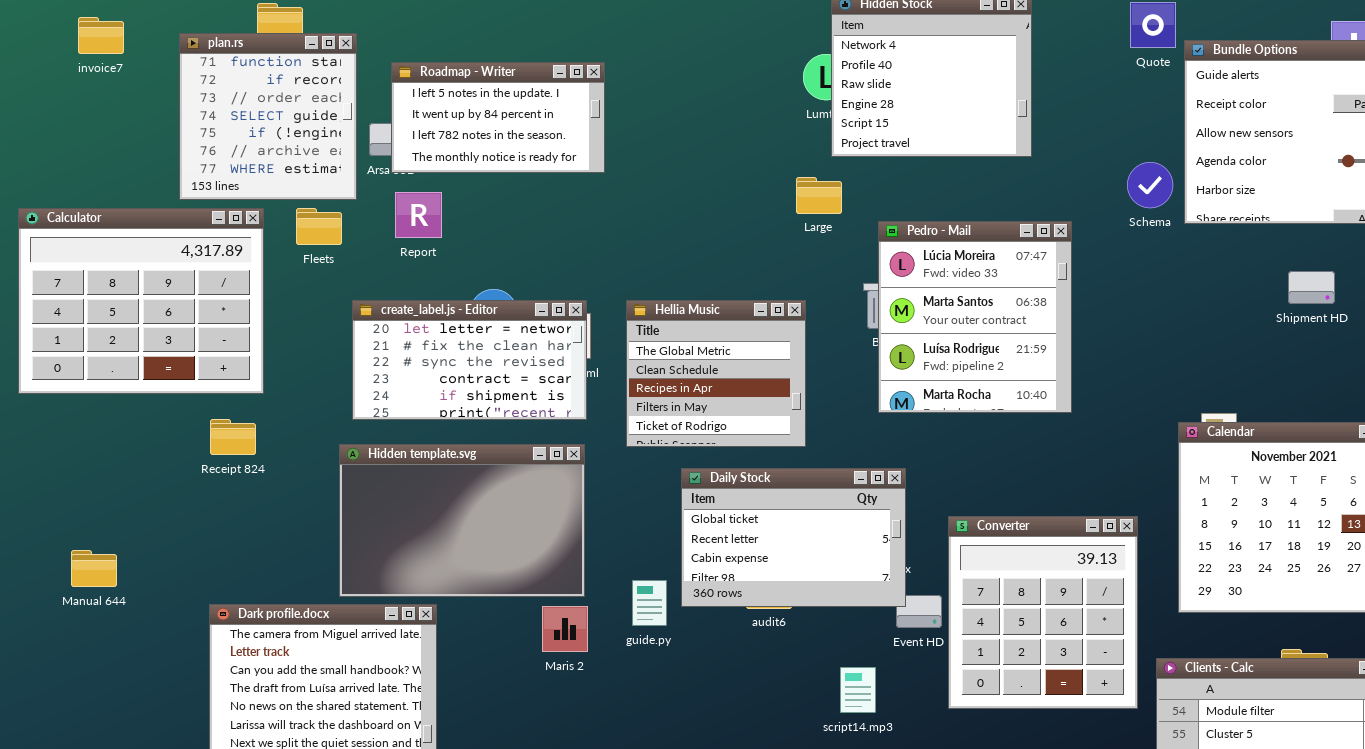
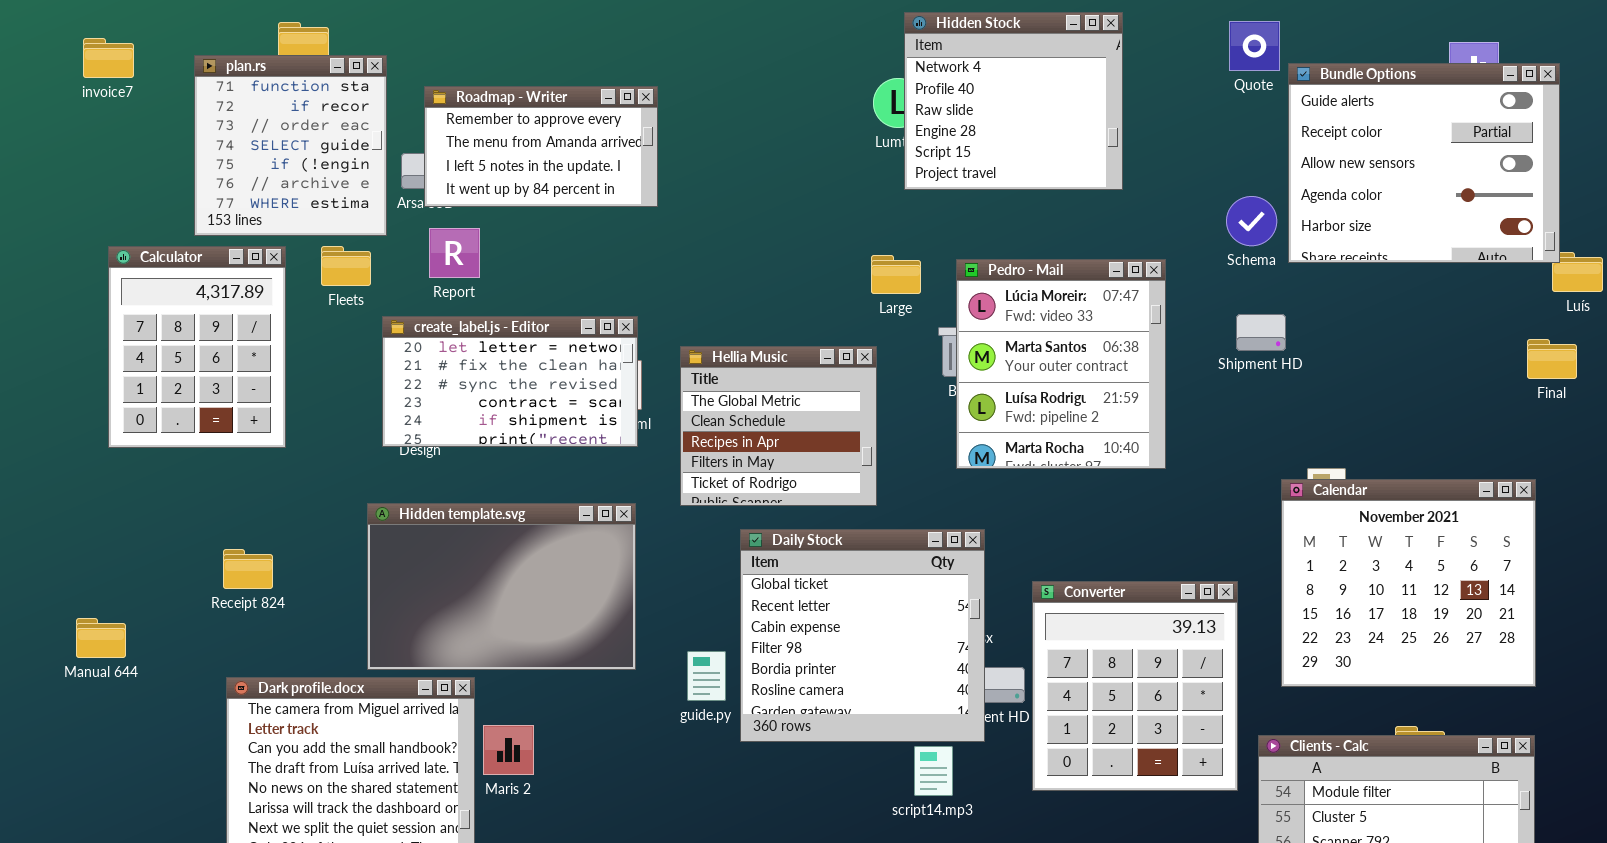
Roadmap - Writer: [391,62,605,173] -> [424,86,658,207], scrolled up 2 rows
Large: [796,177,842,214] -> [871,255,921,294], moved
Calculator: [18,208,264,394] -> [108,246,286,448], resized
Shipment HD: [1288,271,1335,304] -> [1236,314,1286,351], moved
create_label.js - Editor: [352,300,587,420] -> [382,316,638,447], moved
Receipt 824: [210,419,256,455] -> [223,549,273,589], moved
Daily Stock: [681,468,906,607] -> [740,529,985,742], resized
Maris 2: [542,606,588,652] -> [483,725,534,775], moved

